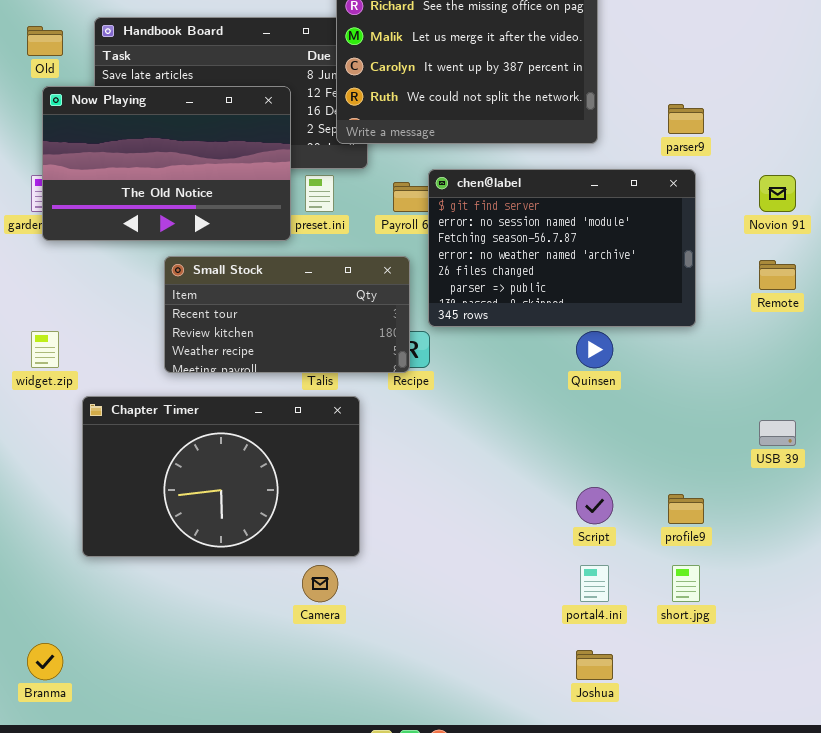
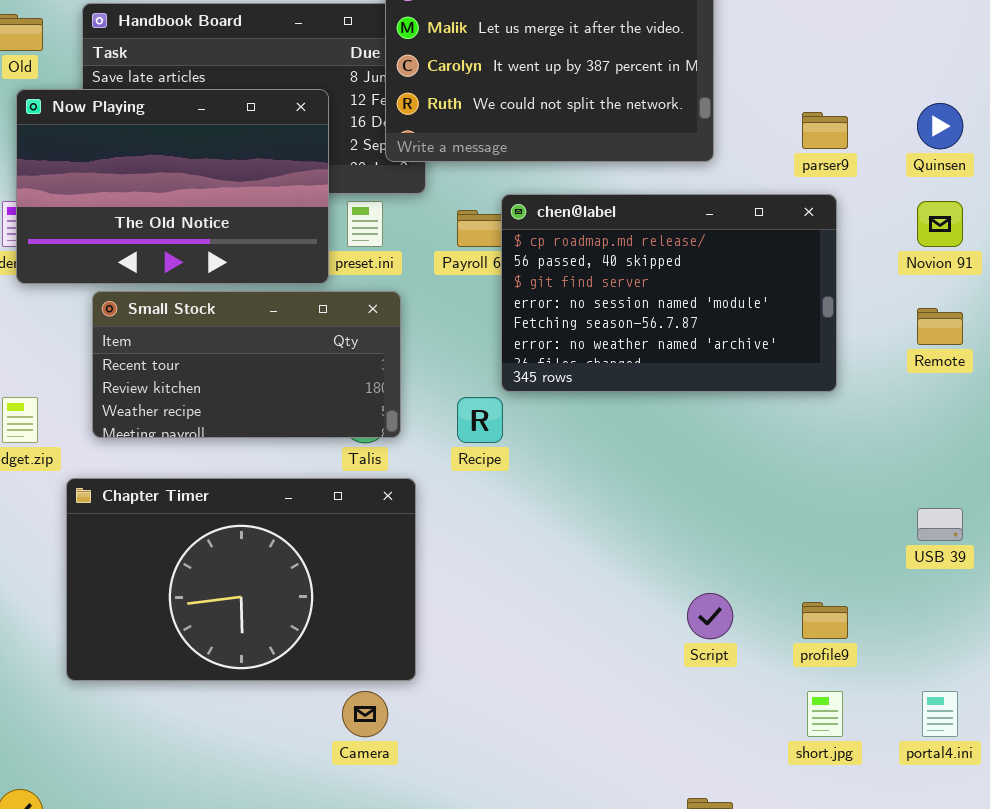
chen@label: [428,169,696,327] -> [501,194,837,392], scrolled up 2 rows
Small Stock: [164,256,410,373] -> [92,291,401,438], moved
Quinsen: [576,331,613,368] -> [917,103,963,149], moved
portal4.ini: [580,565,609,602] -> [922,691,958,737], moved

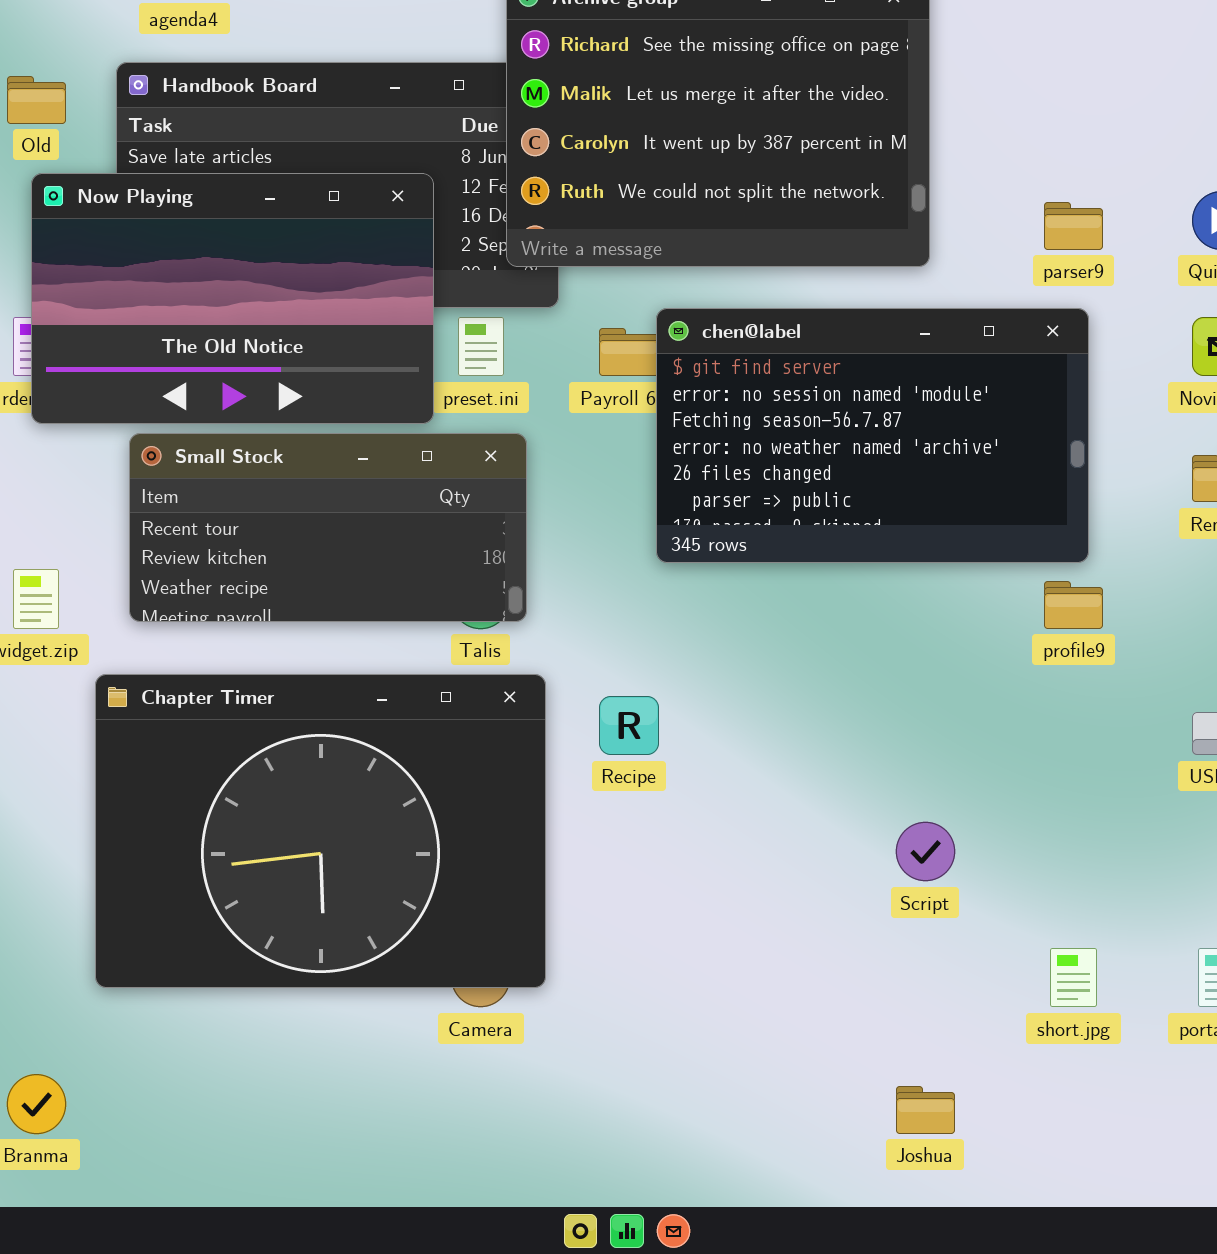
chen@label: [501,194,837,392] -> [656,308,1089,563], scrolled down 2 rows
Recipe: [457,397,503,443] -> [599,696,659,755], moved
Chapter Timer: [66,478,416,681] -> [95,674,546,988], resized
profile9: [802,602,848,639] -> [1044,581,1103,629], moved

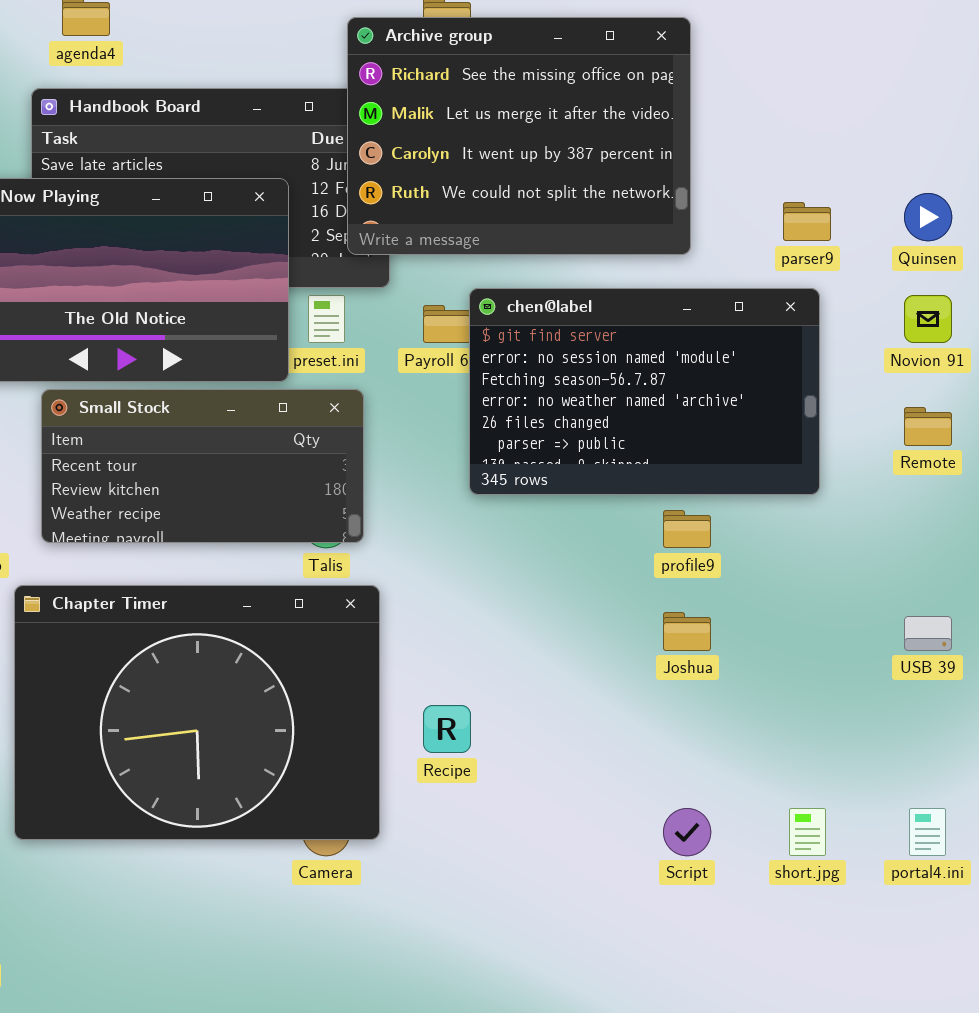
profile9: [1044,581,1103,629] -> [663,510,711,548], moved
Recipe: [599,696,659,755] -> [423,705,471,753], moved
Script: [896,822,955,881] -> [663,808,711,856], moved
Joshua: [896,1086,955,1134] -> [663,612,711,651], moved

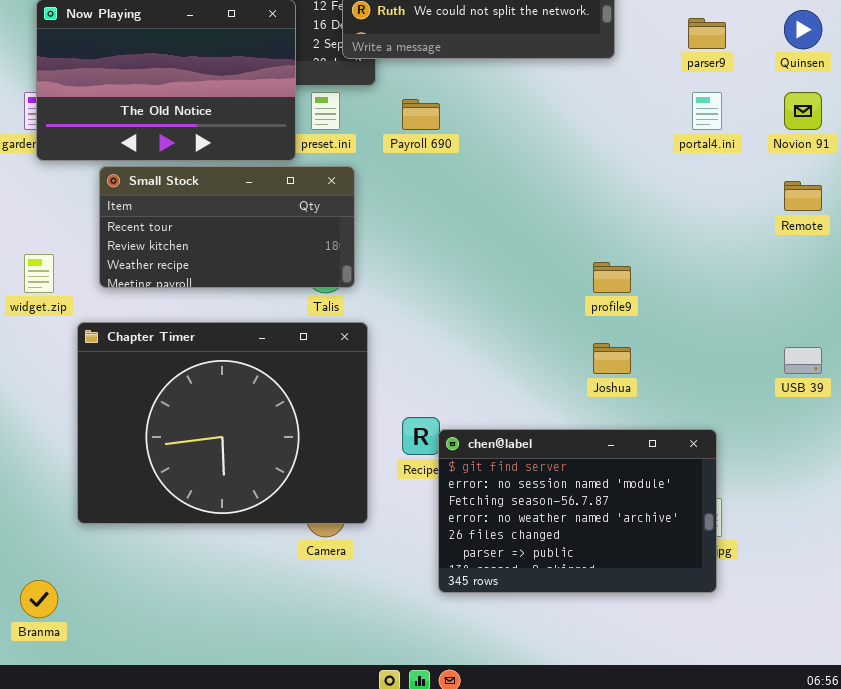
chen@label: [469,288,820,495] -> [438,429,717,593], moved
portal4.ini: [909,808,946,856] -> [692,92,722,130], moved

